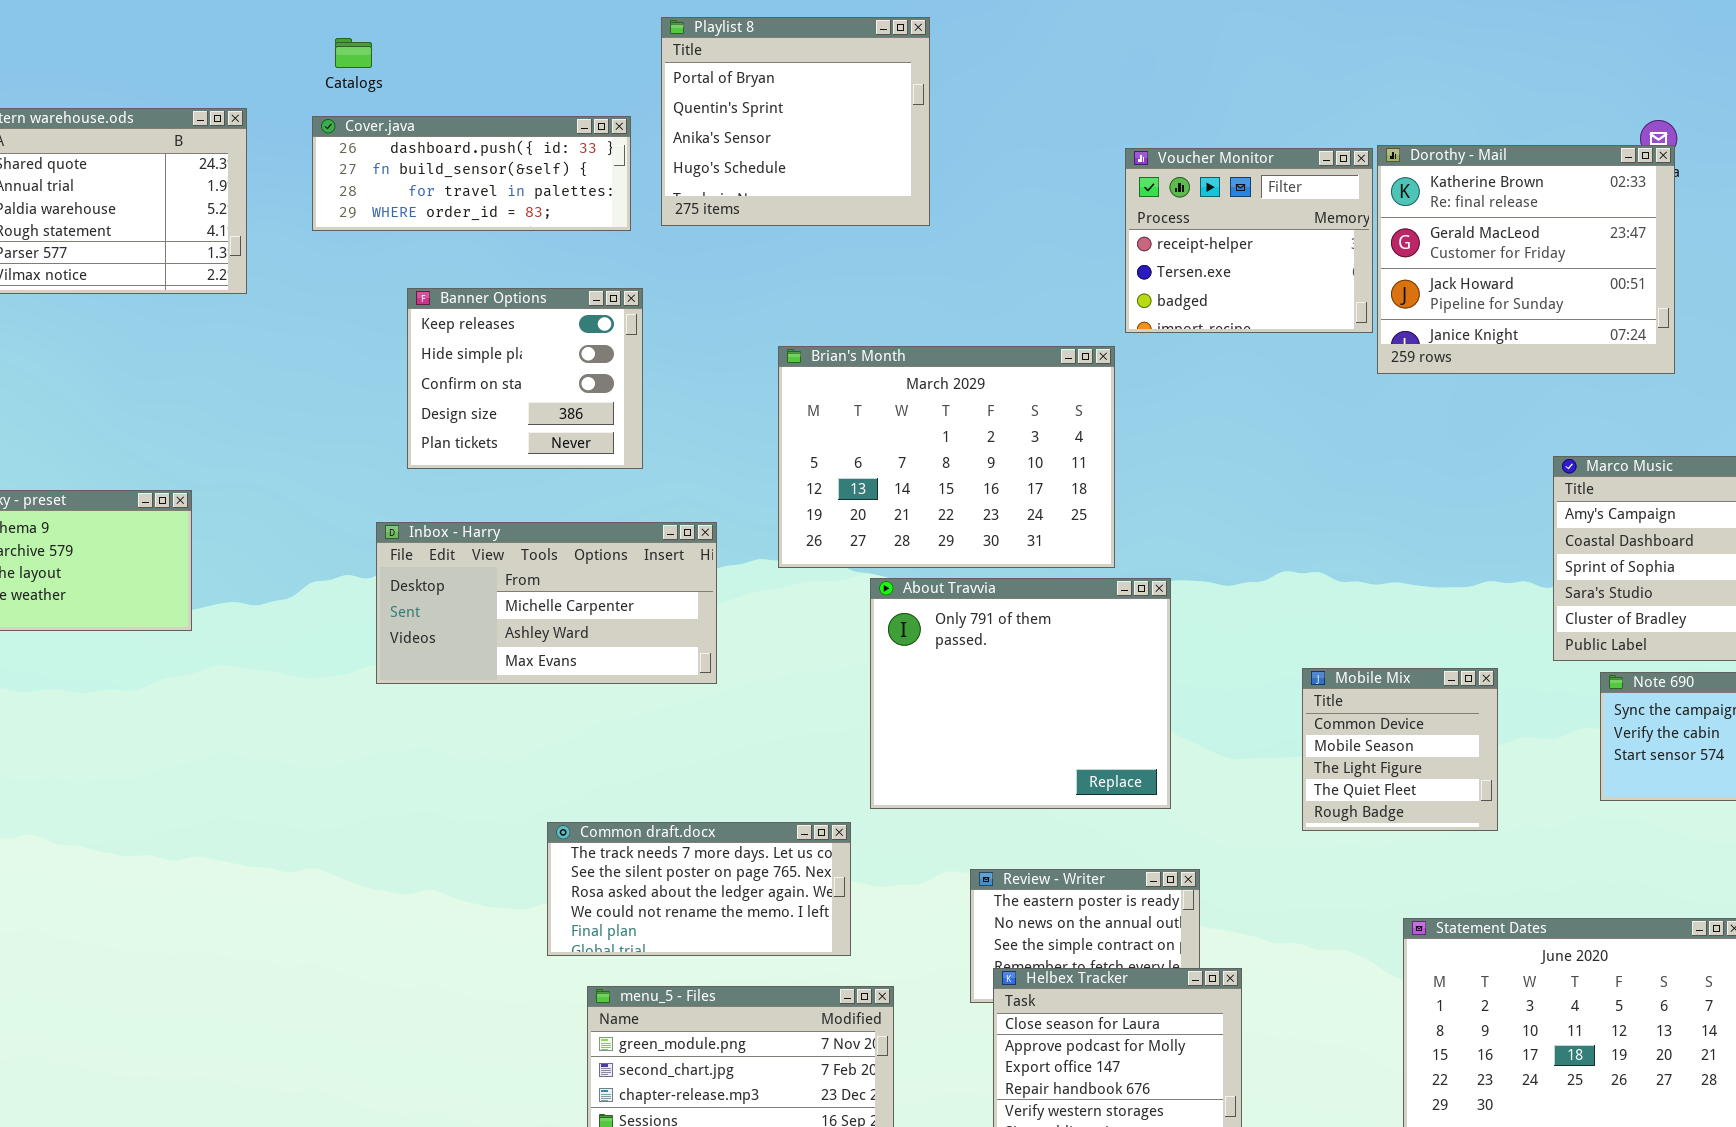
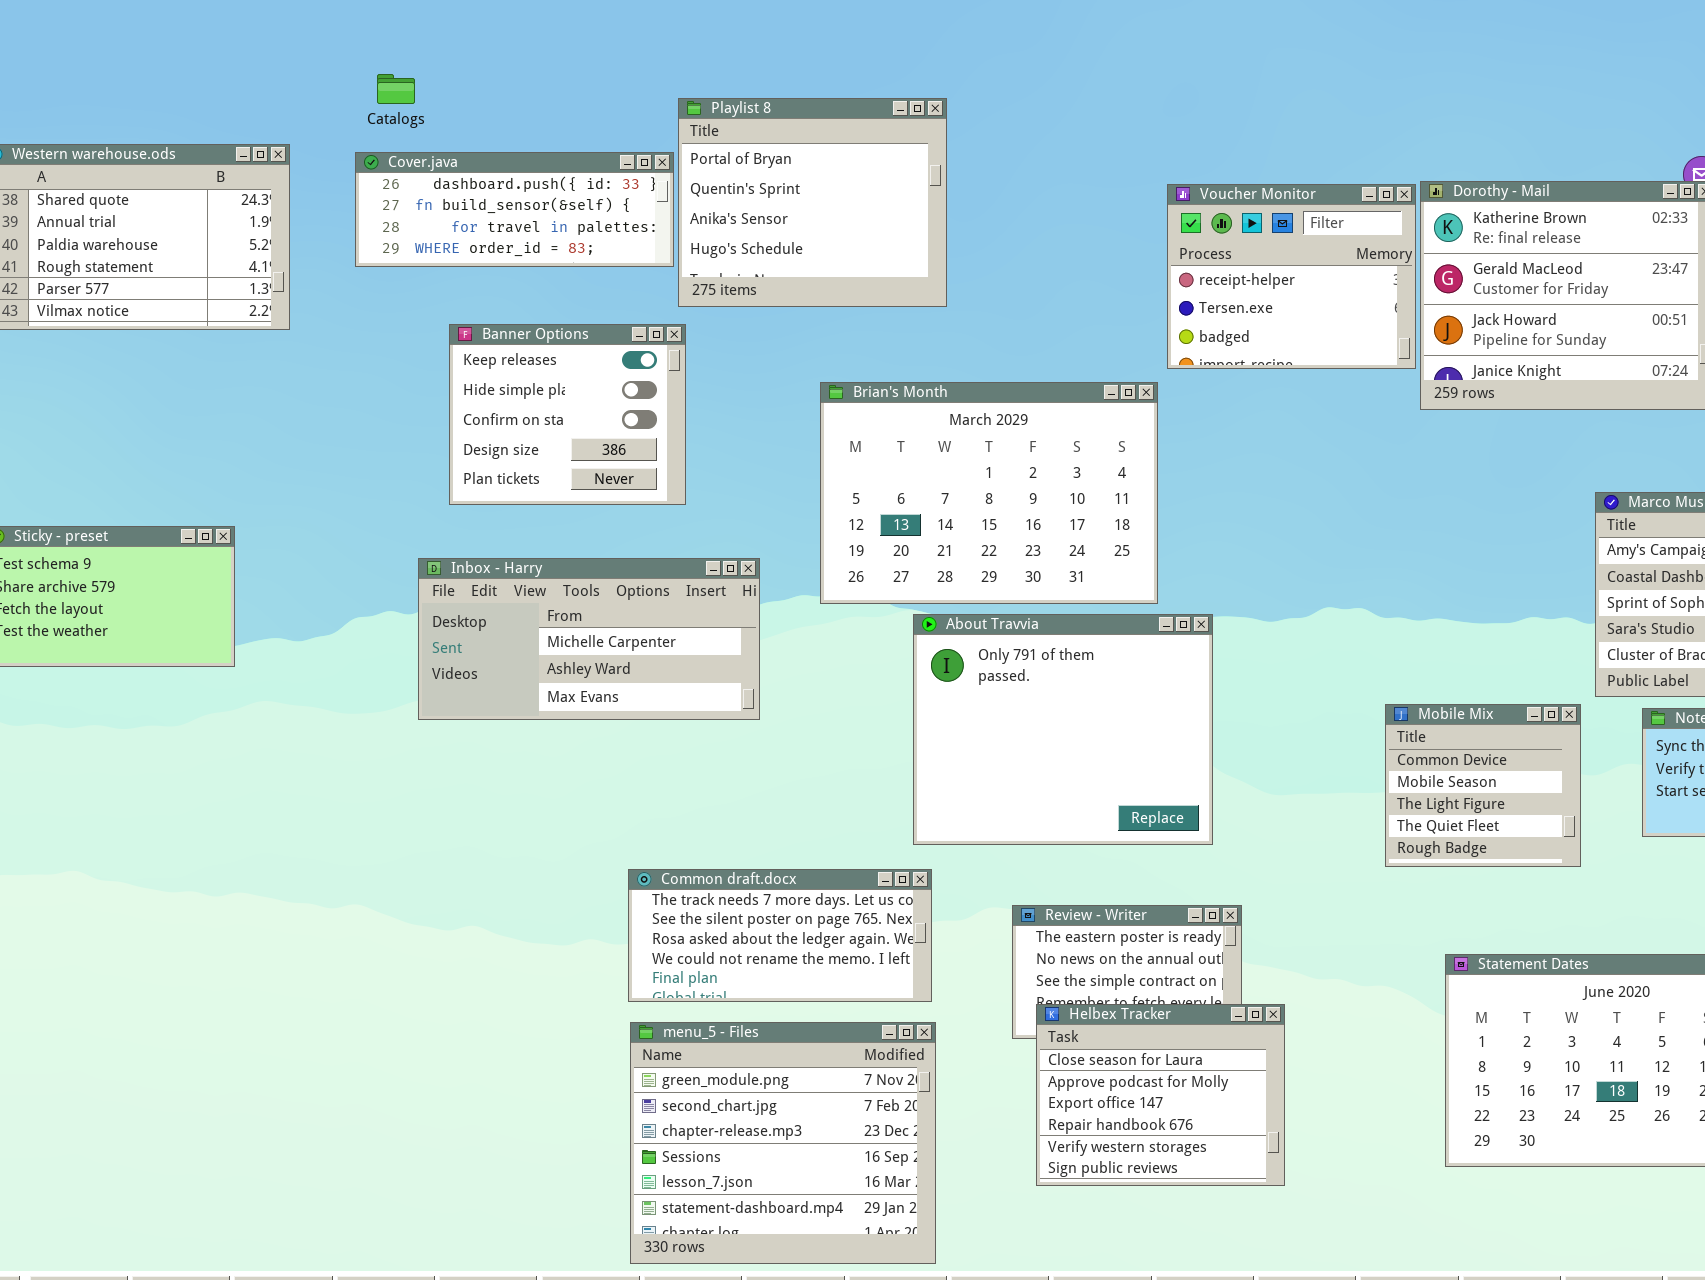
Playlist 8: [661,17,930,226] -> [678,98,947,307], moved
Mobile Mix: [1302,668,1498,831] -> [1385,704,1581,867], moved
Common draft.docx: [547,822,851,956] -> [628,869,932,1002], moved

